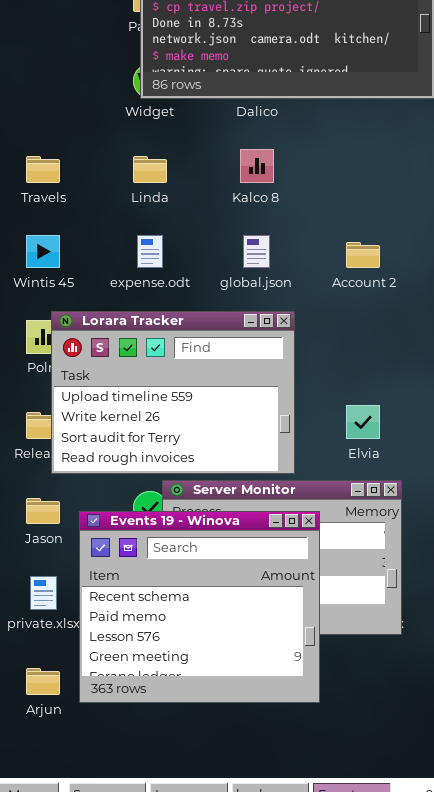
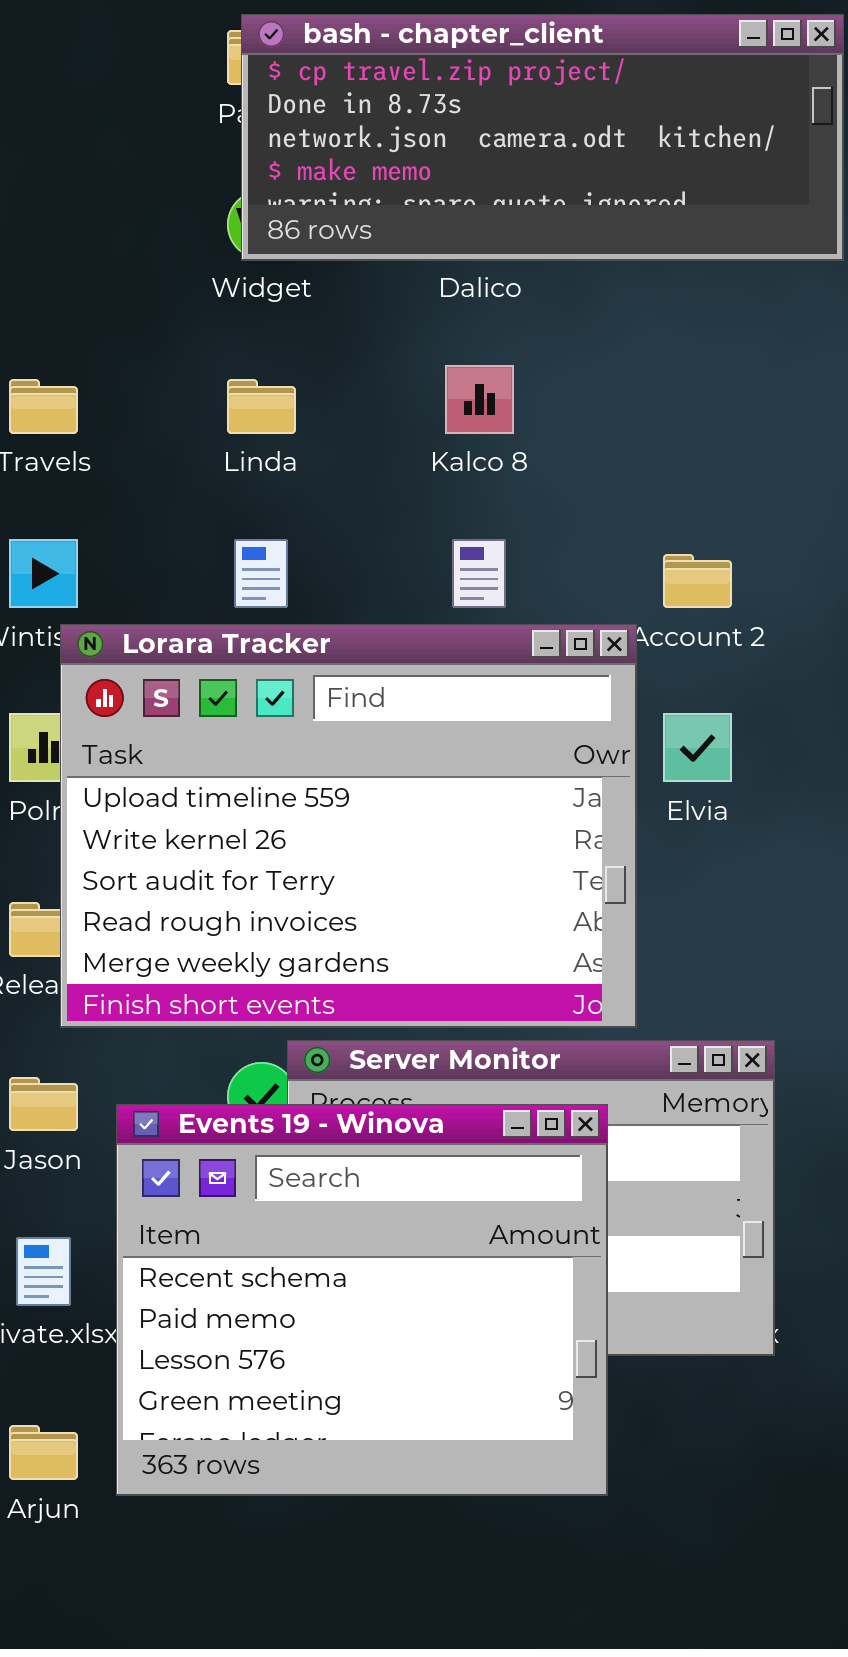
Lorara Tracker: [51,311,295,474] -> [60,624,637,1028], resized
Elvia: [346,405,380,439] -> [663,713,732,782], moved

